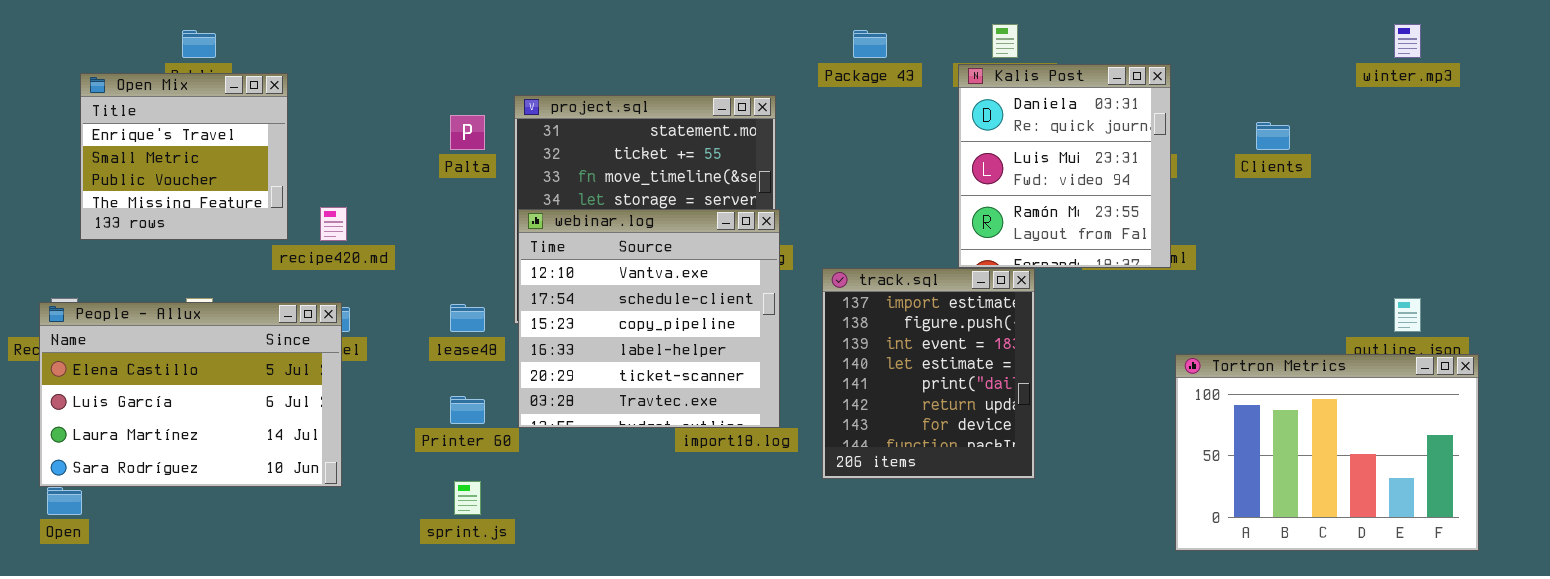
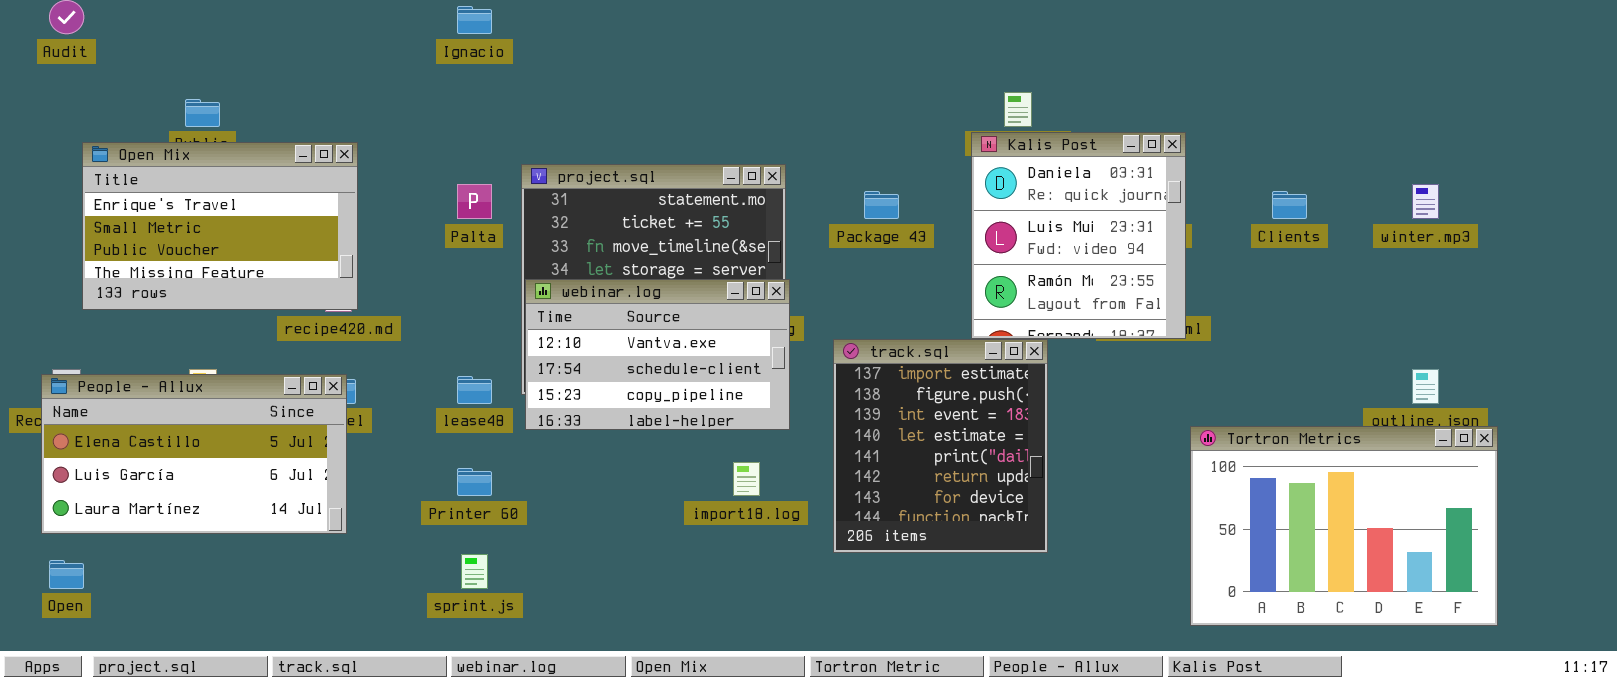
winter.mp3: [1394,24,1421,58] -> [1412,184,1439,219], moved
Package 43: [853,30,887,58] -> [864,191,899,219], moved
Open Mix: [80,73,288,240] -> [82,142,358,310], resized
webinar.log: [518,209,780,428] -> [525,279,790,430], resized
People - Allux: [39,302,342,487] -> [41,374,347,534], resized

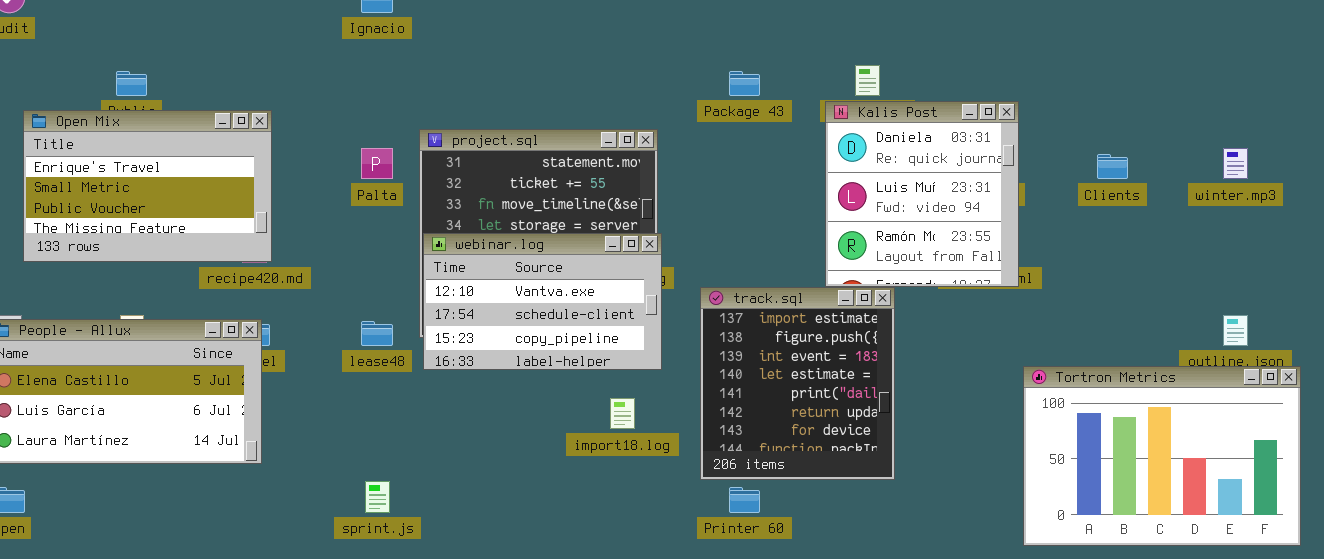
Package 43: [864,191,899,219] -> [729,71,760,96], moved
Printer 60: [457,468,492,496] -> [729,487,760,513], moved

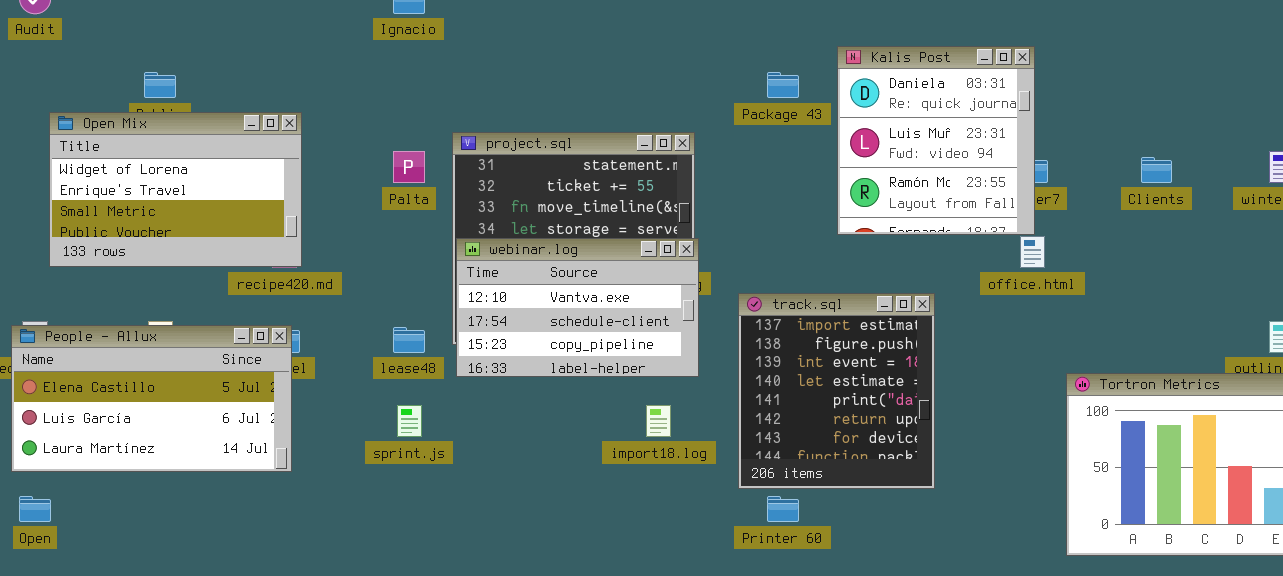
Kalis Post: [825,101,1019,287] -> [837,46,1035,235], moved
Open Mix: [23,110,272,262] -> [49,112,302,267], scrolled up 1 row
sprint.js: [365,481,390,513] -> [397,405,422,437], moved

